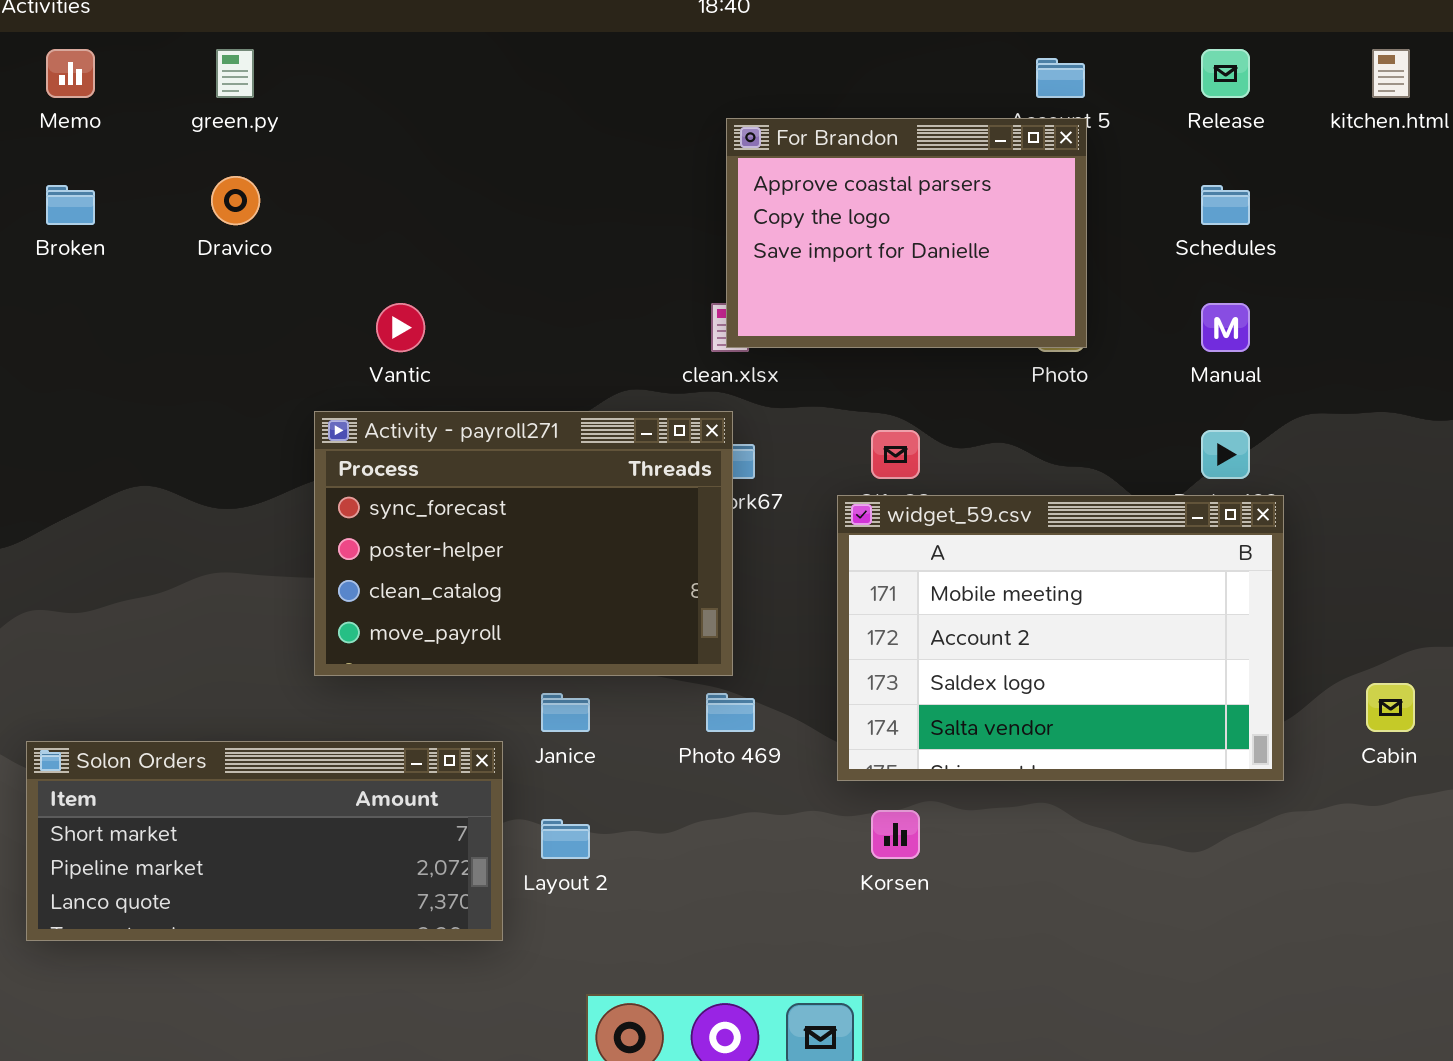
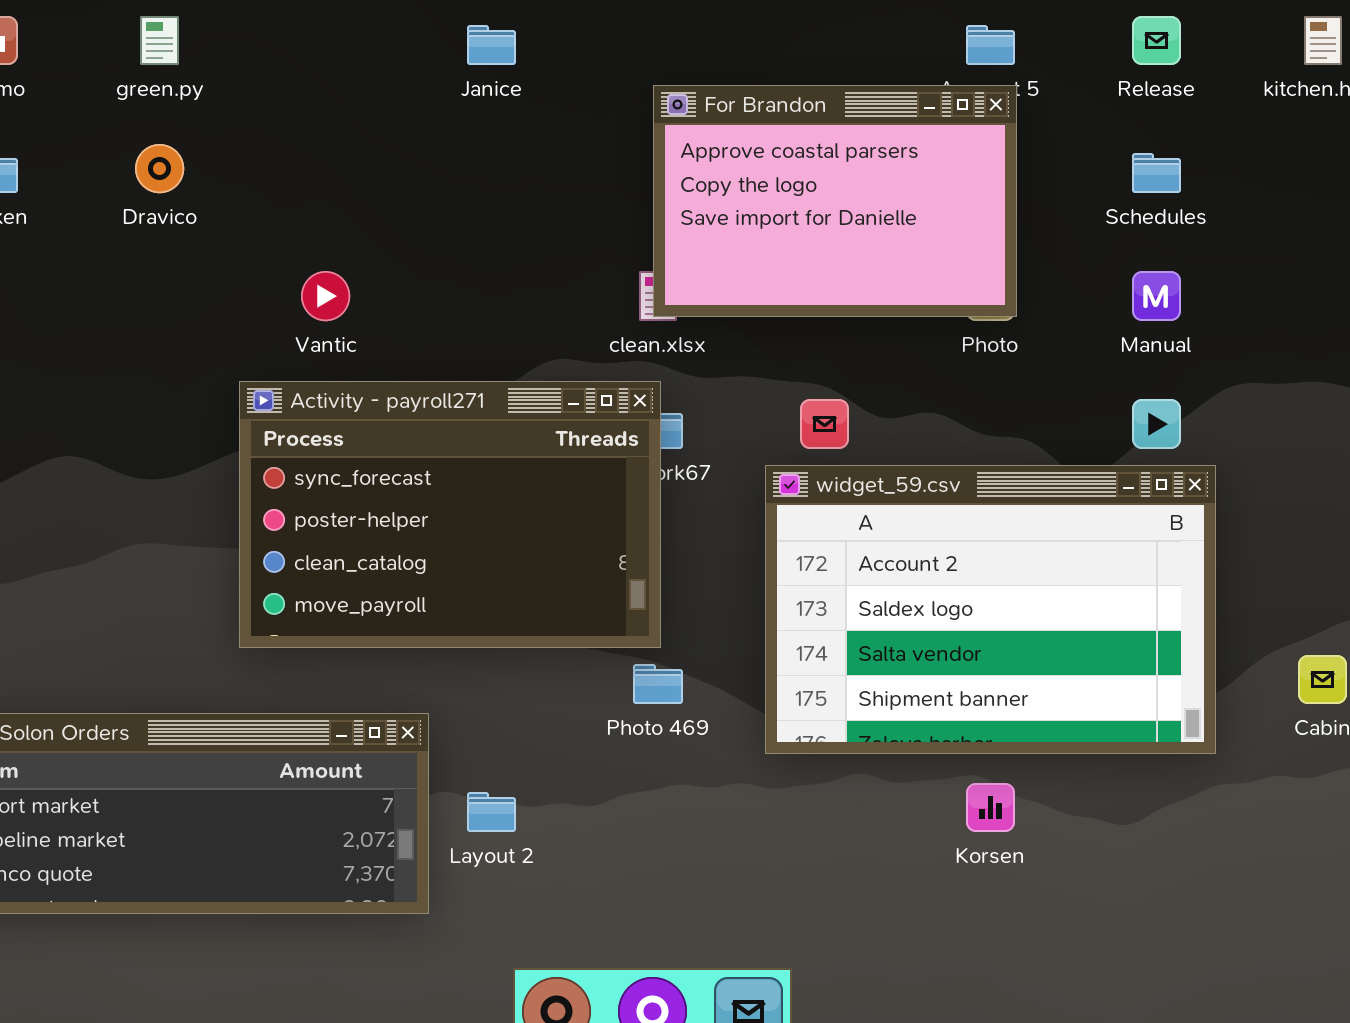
widget_59.csv: [837,495,1284,781] -> [765,465,1216,754], scrolled down 1 row
Janice: [541,693,590,732] -> [467,25,516,65], moved
Korsen: [871,810,920,859] -> [966,783,1015,832], moved

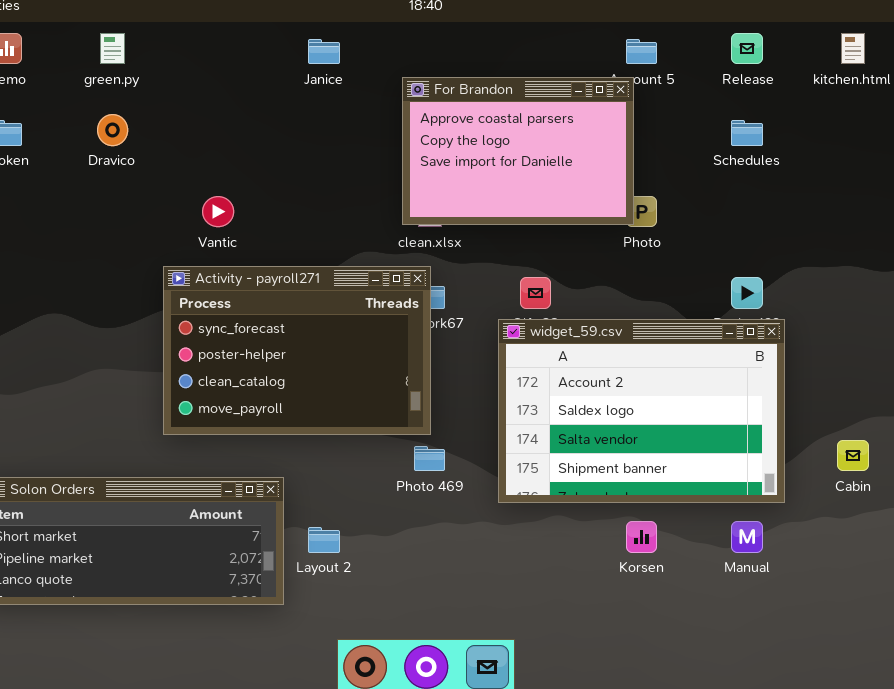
For Brandon: [653,85,1017,317] -> [402,77,634,225], moved
Manual: [1132,271,1181,321] -> [731,521,763,553], moved

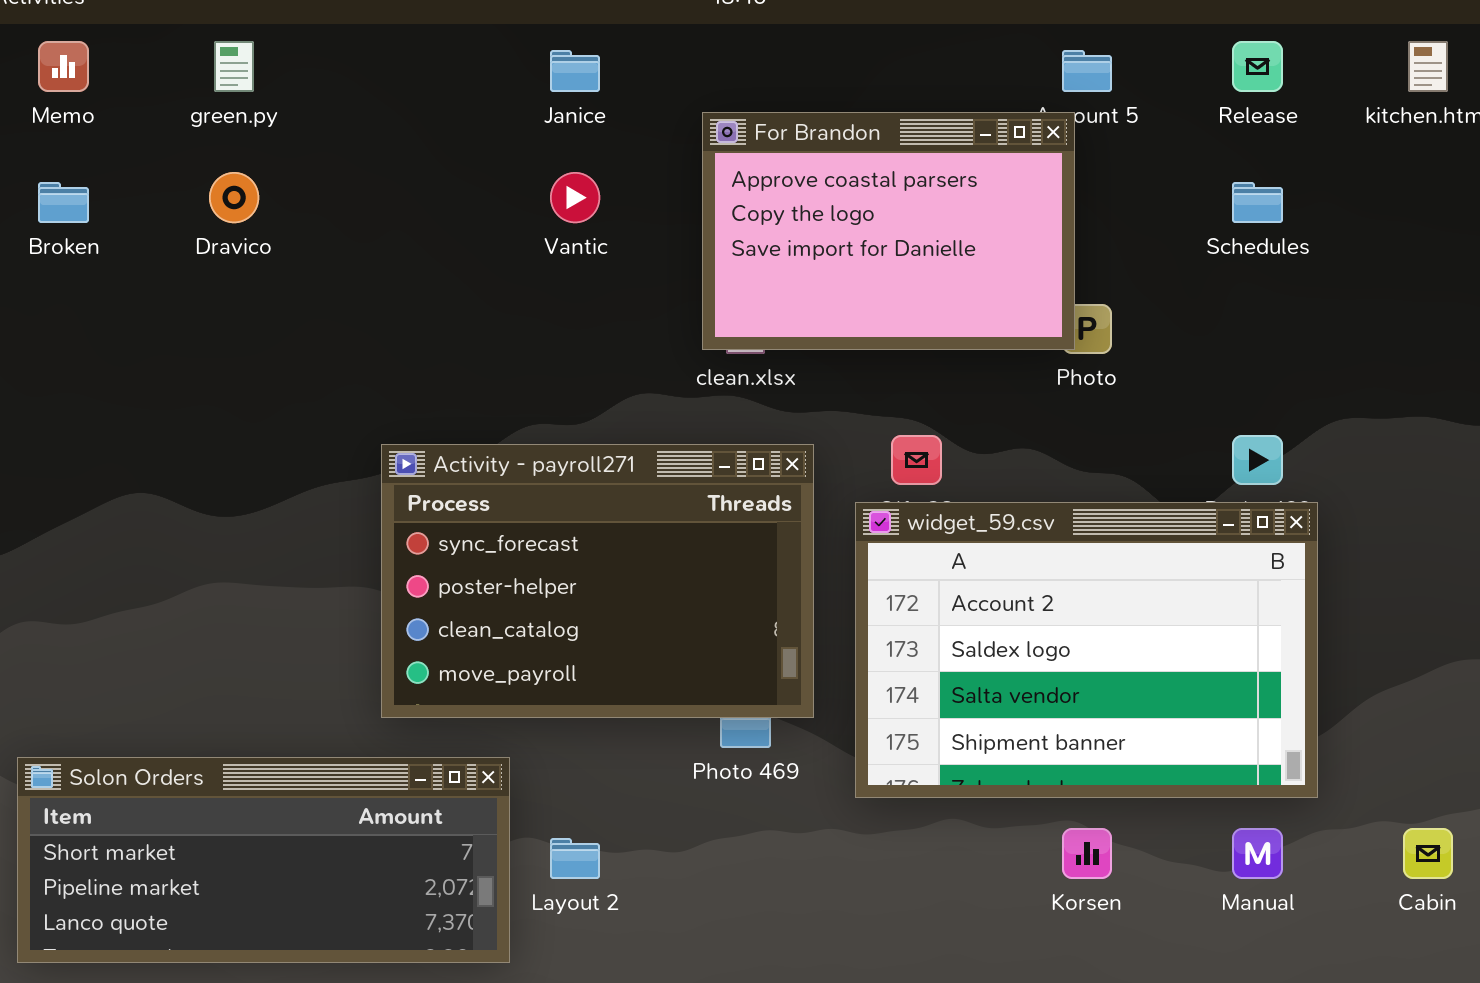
Vantic: [202,196,234,227] -> [550,172,600,223], moved
Activity - payroll271: [163,266,431,435] -> [381,444,814,718], moved
Cabin: [837,440,869,471] -> [1403,828,1453,879], moved

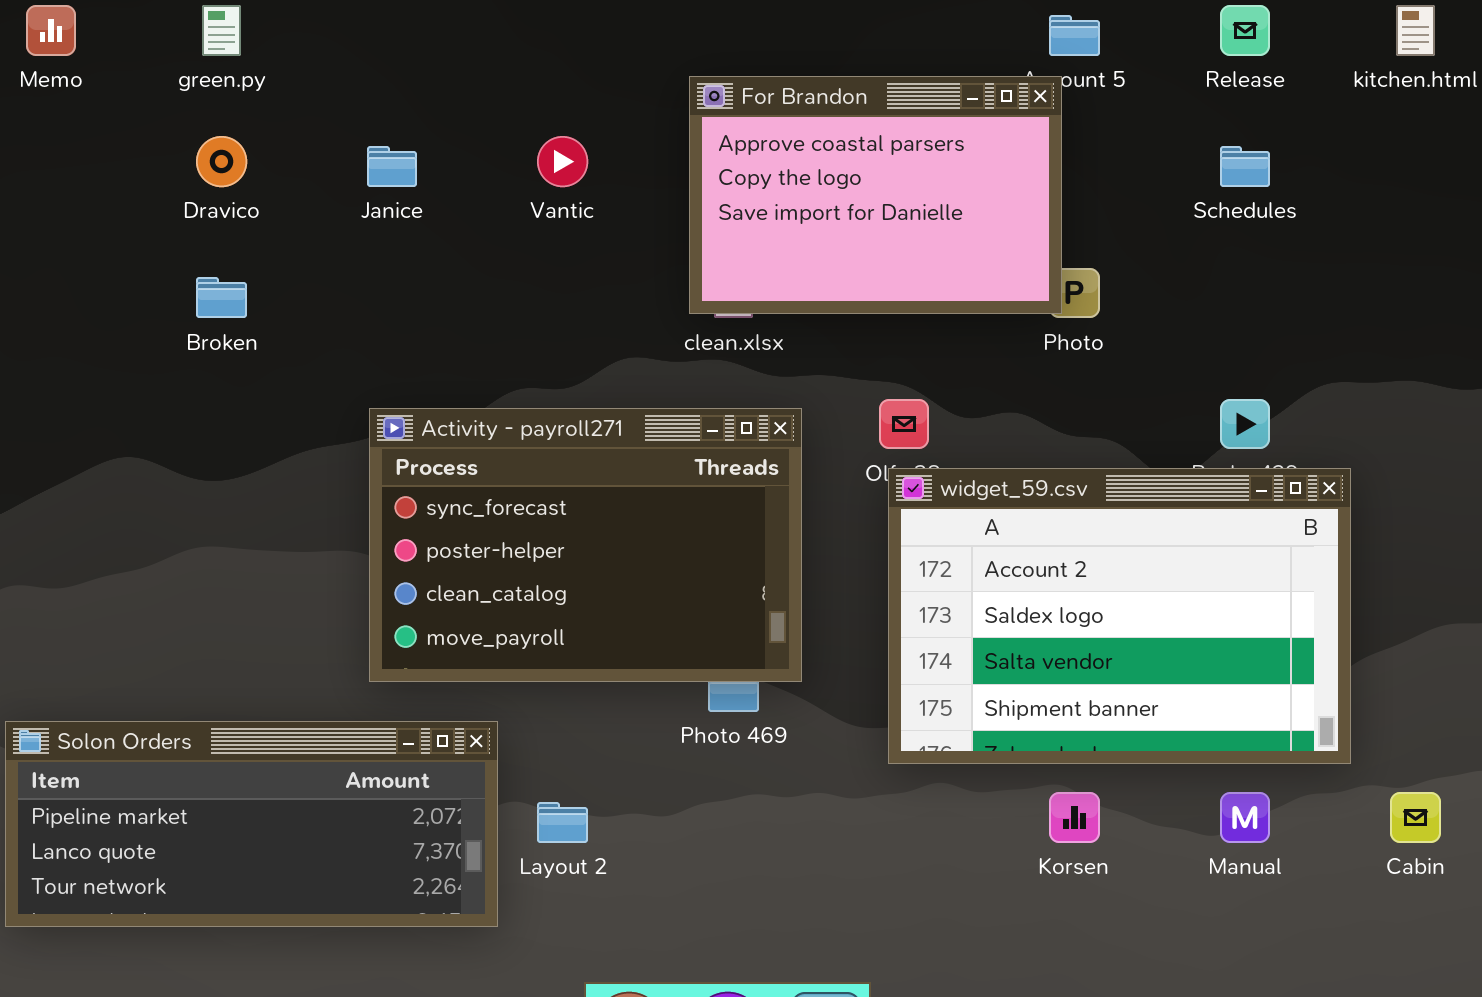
Janice: [550,50,600,92] -> [367,146,417,187], moved
Broken: [38,182,89,223] -> [196,277,247,318], moved
widget_59.csv: [855,502,1318,798] -> [888,468,1351,764], moved
Solon Orders: [17,757,510,963] -> [5,721,498,927], scrolled down 1 row

